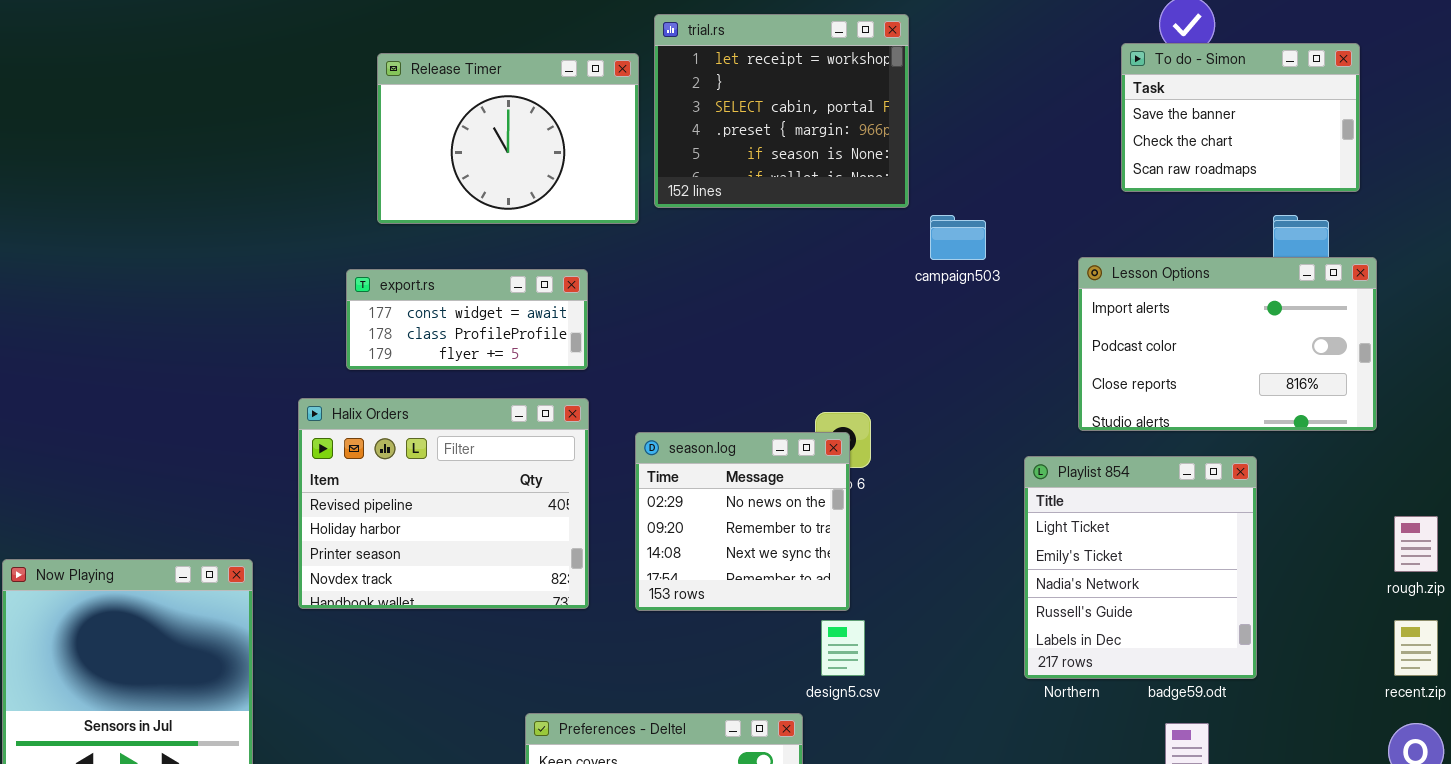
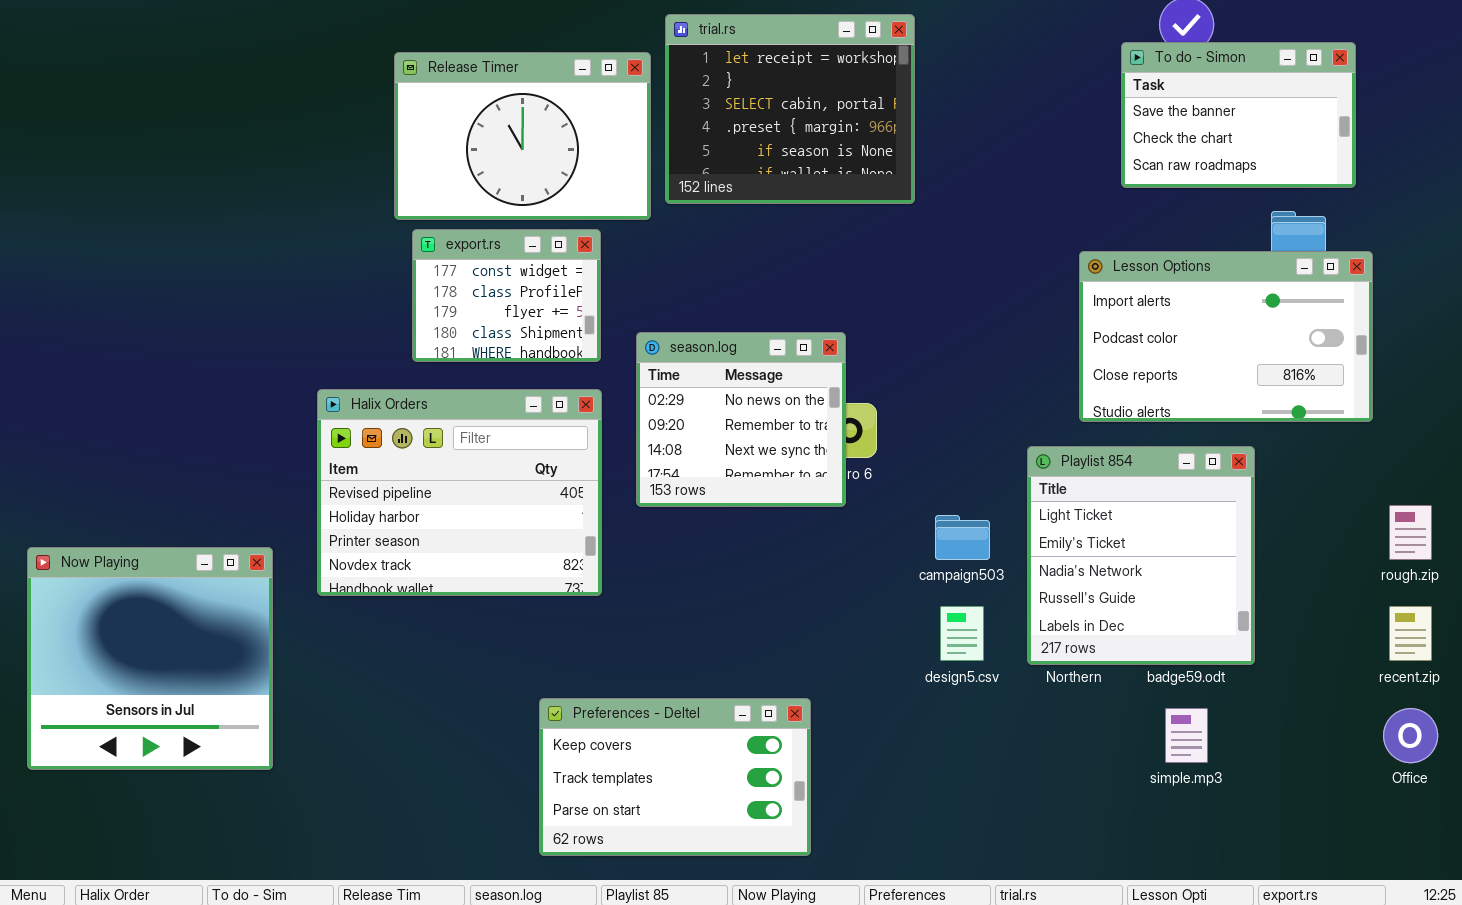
campaign503: [930,215,986,260] -> [935,515,990,560], moved
export.rs: [346,269,588,370] -> [412,229,601,362], resized
season.log: [635,432,850,611] -> [636,332,846,507], moved
design5.csv: [821,620,865,676] -> [940,606,984,661], moved

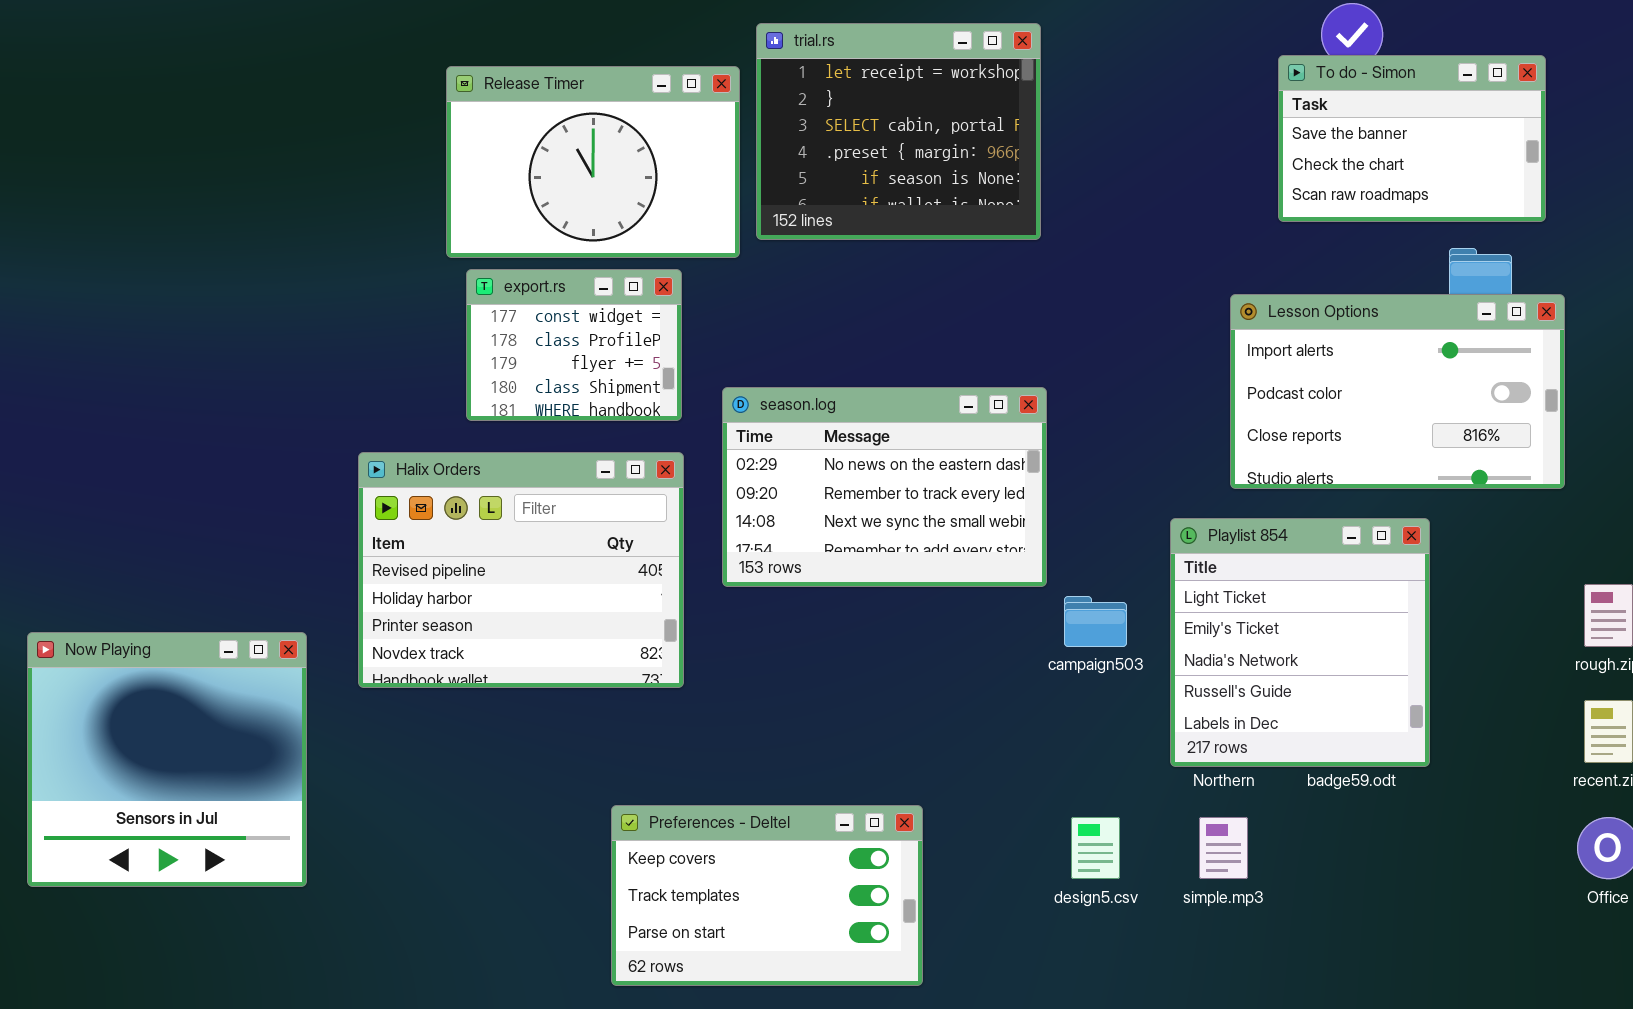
season.log: [636,332,846,507] -> [722,387,1047,587], resized
design5.csv: [940,606,984,661] -> [1071,817,1120,879], moved
simple.mp3: [1165,708,1208,763] -> [1199,817,1248,879], moved

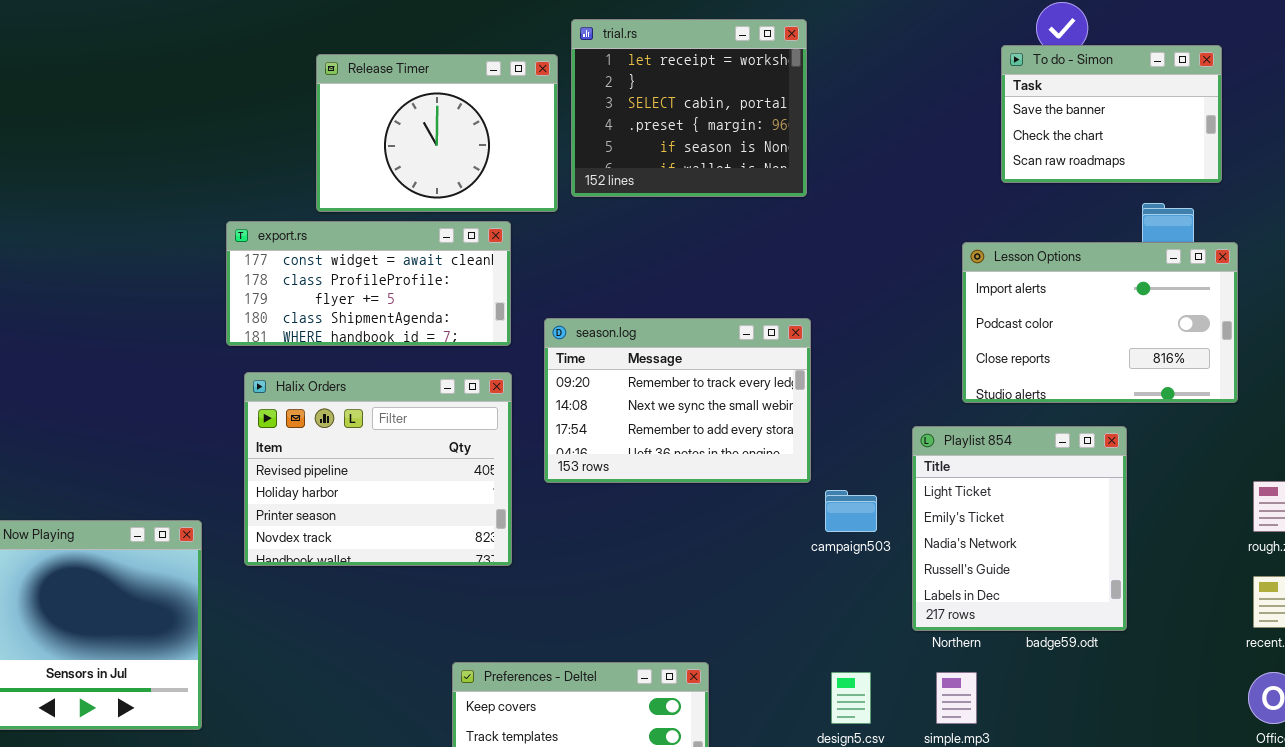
export.rs: [466,269,682,421] -> [226,221,511,346], resized
season.log: [722,387,1047,587] -> [544,318,811,483], scrolled down 1 row

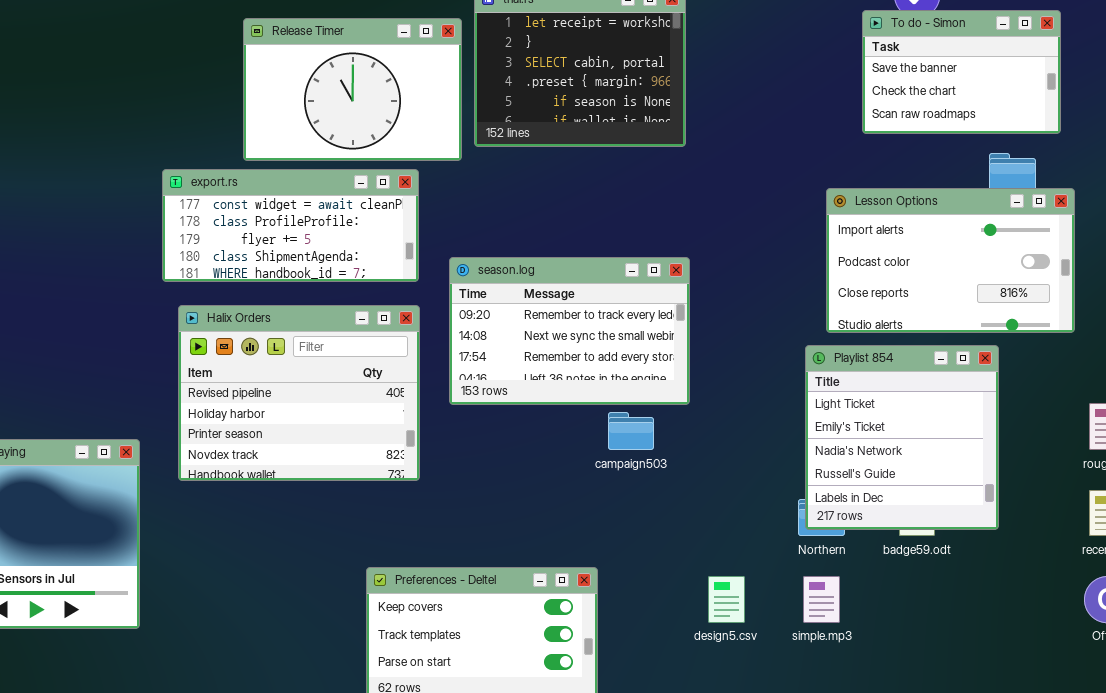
Playlist 854: [912,426,1127,631] -> [805,345,999,530], moved
campaign503: [825,490,877,532] -> [608,412,654,450], moved

